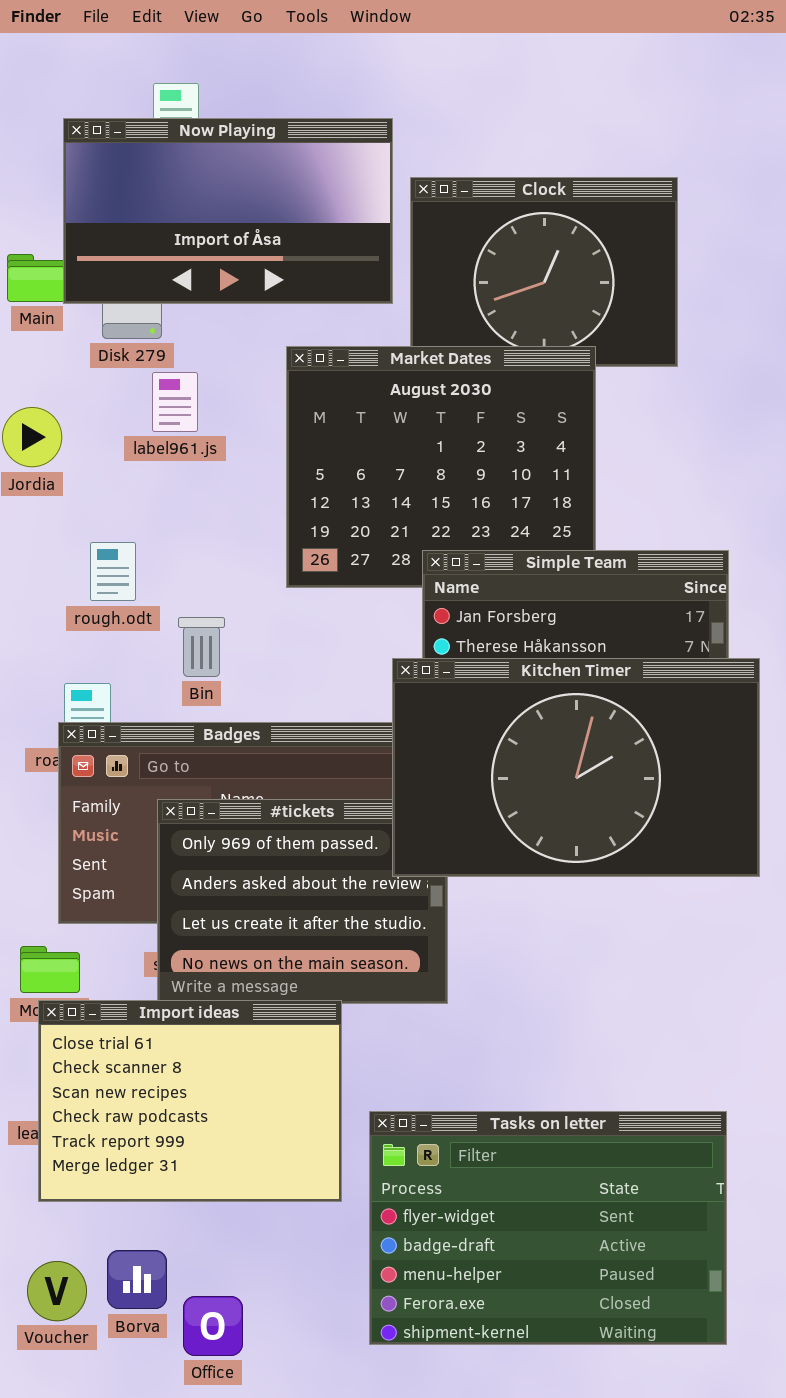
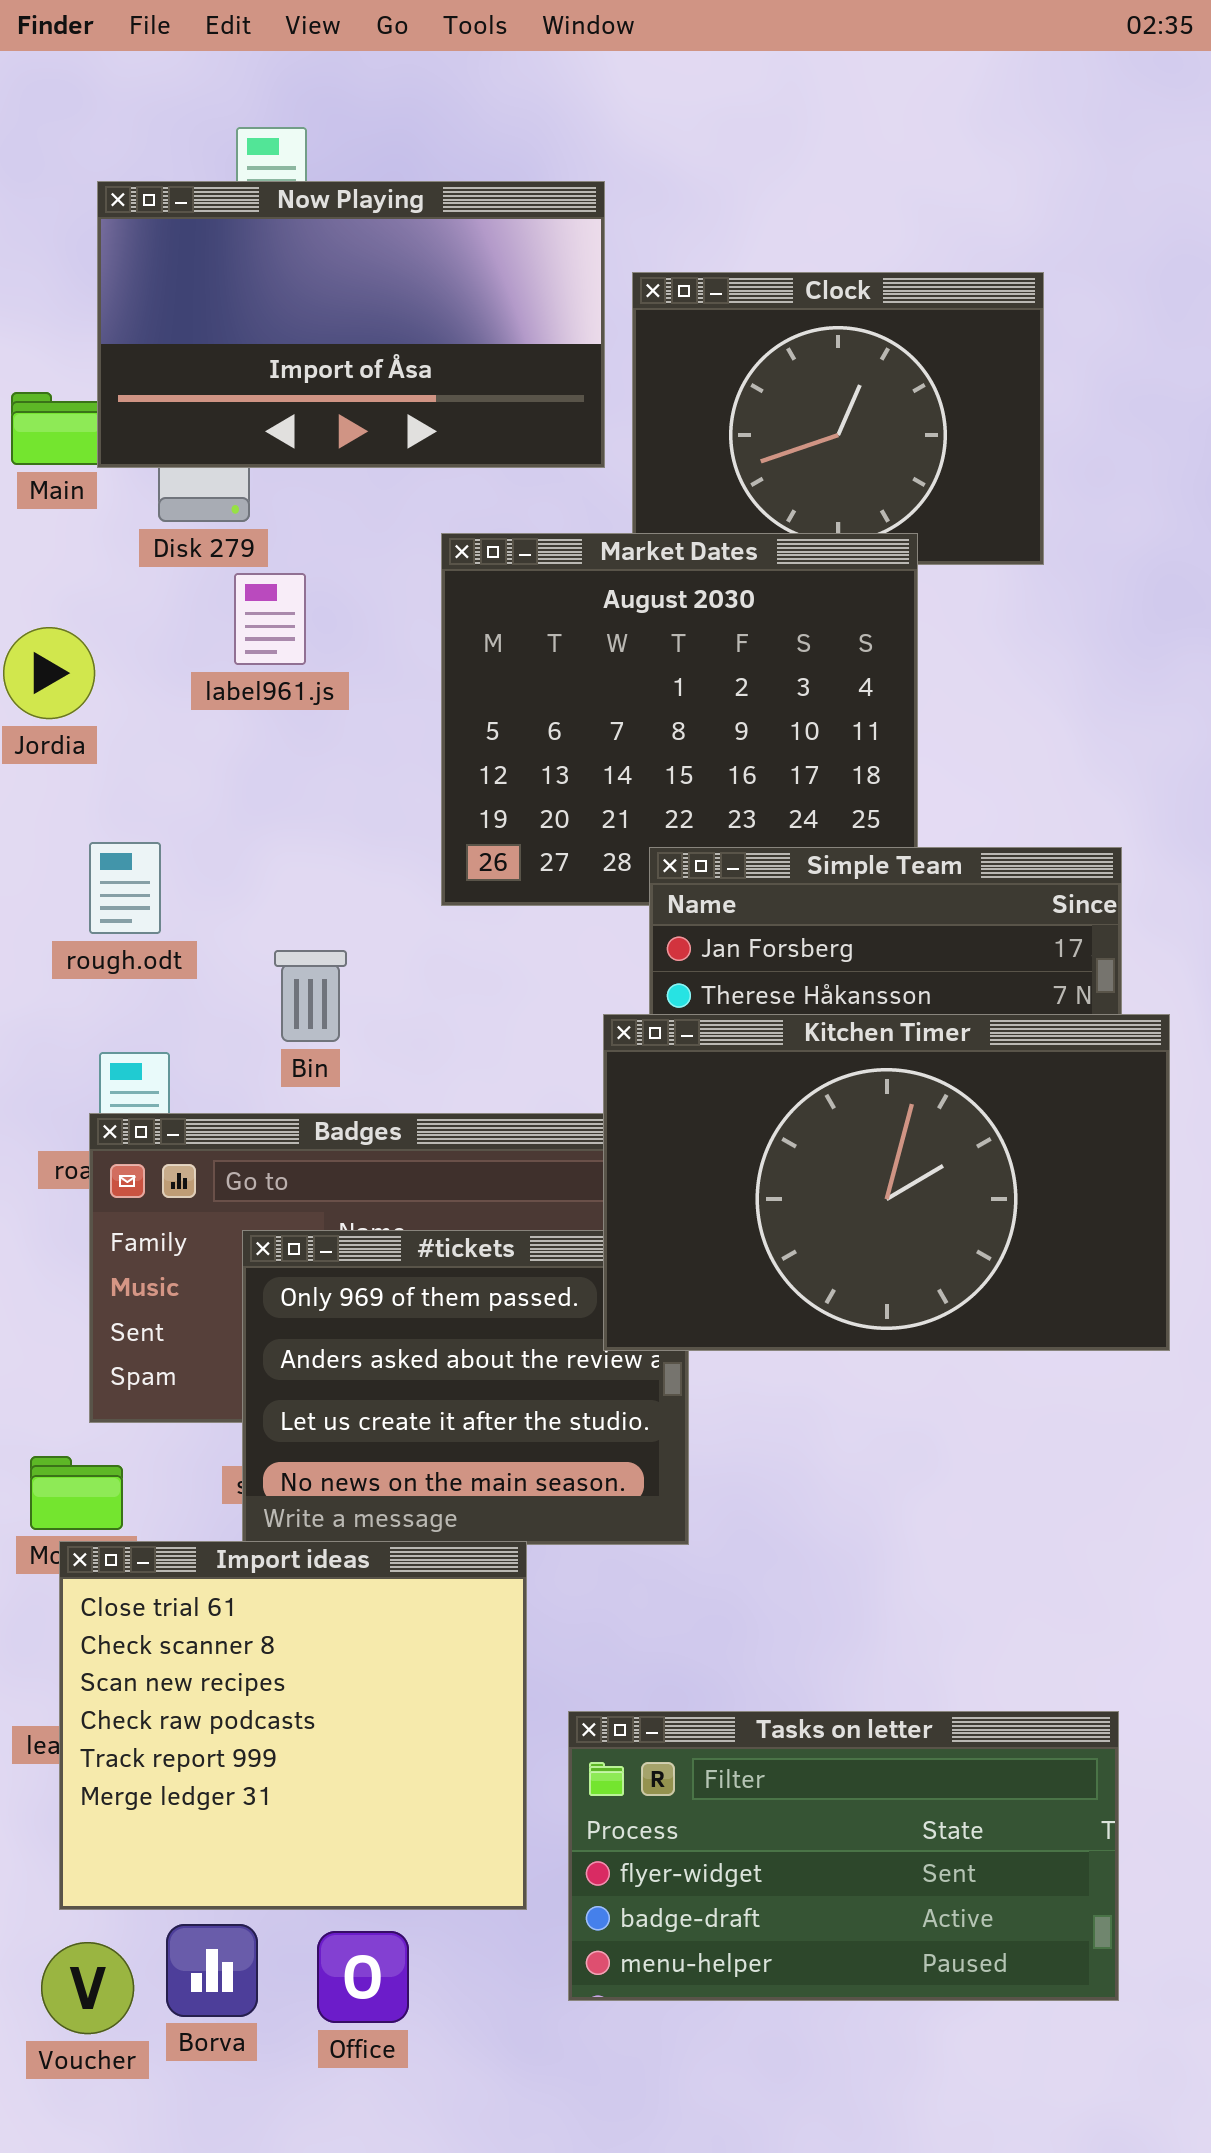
rough.odt: [90,542,136,601] -> [89,842,161,934], moved
Import ideas: [38,1000,342,1202] -> [59,1541,527,1910], resized
Tasks on letter: [369,1111,727,1345] -> [568,1711,1119,2001], resized
Office: [183,1296,243,1356] -> [317,1931,409,2023], moved

